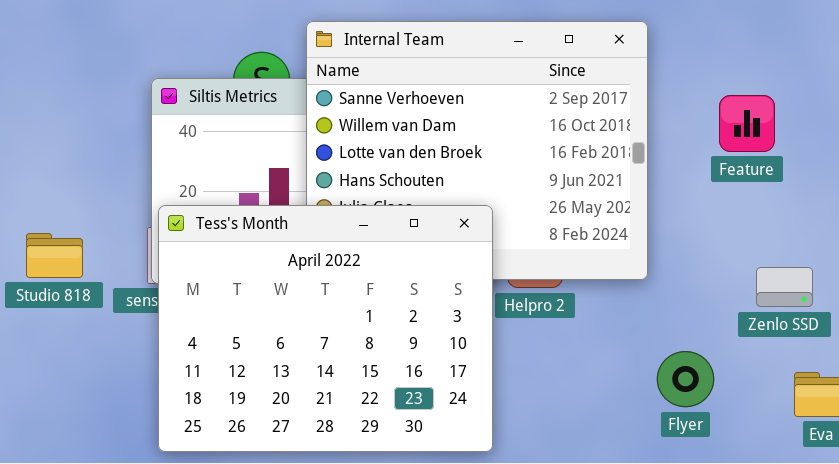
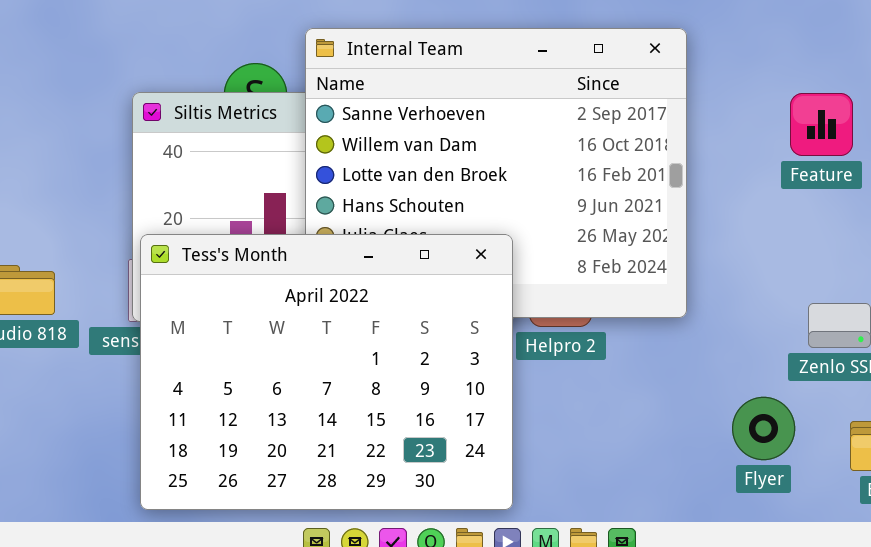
Feature: [719,95,775,152] -> [790,93,853,156], moved
Flyer: [657,351,714,407] -> [732,397,795,460], moved

